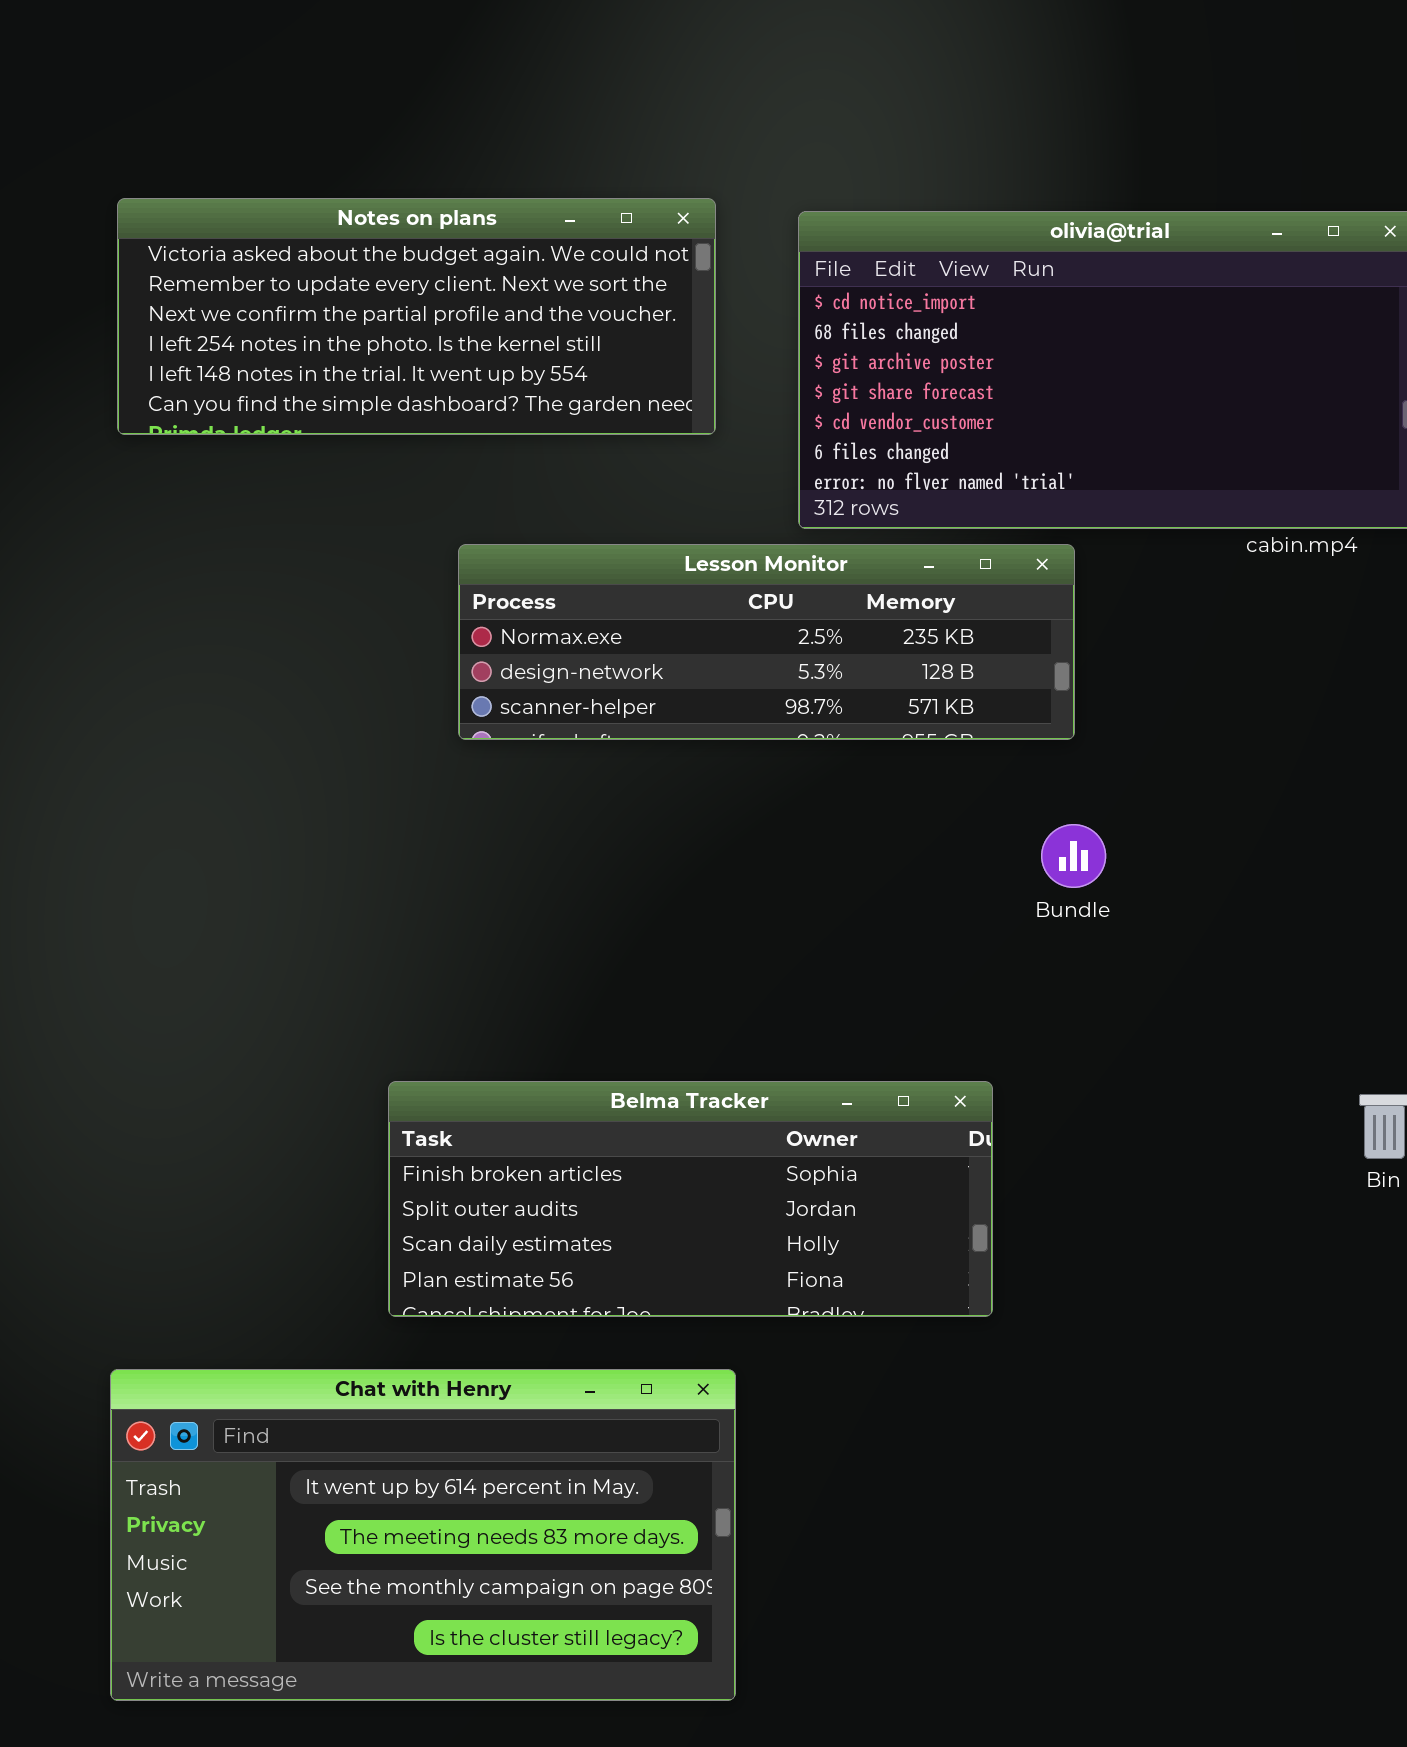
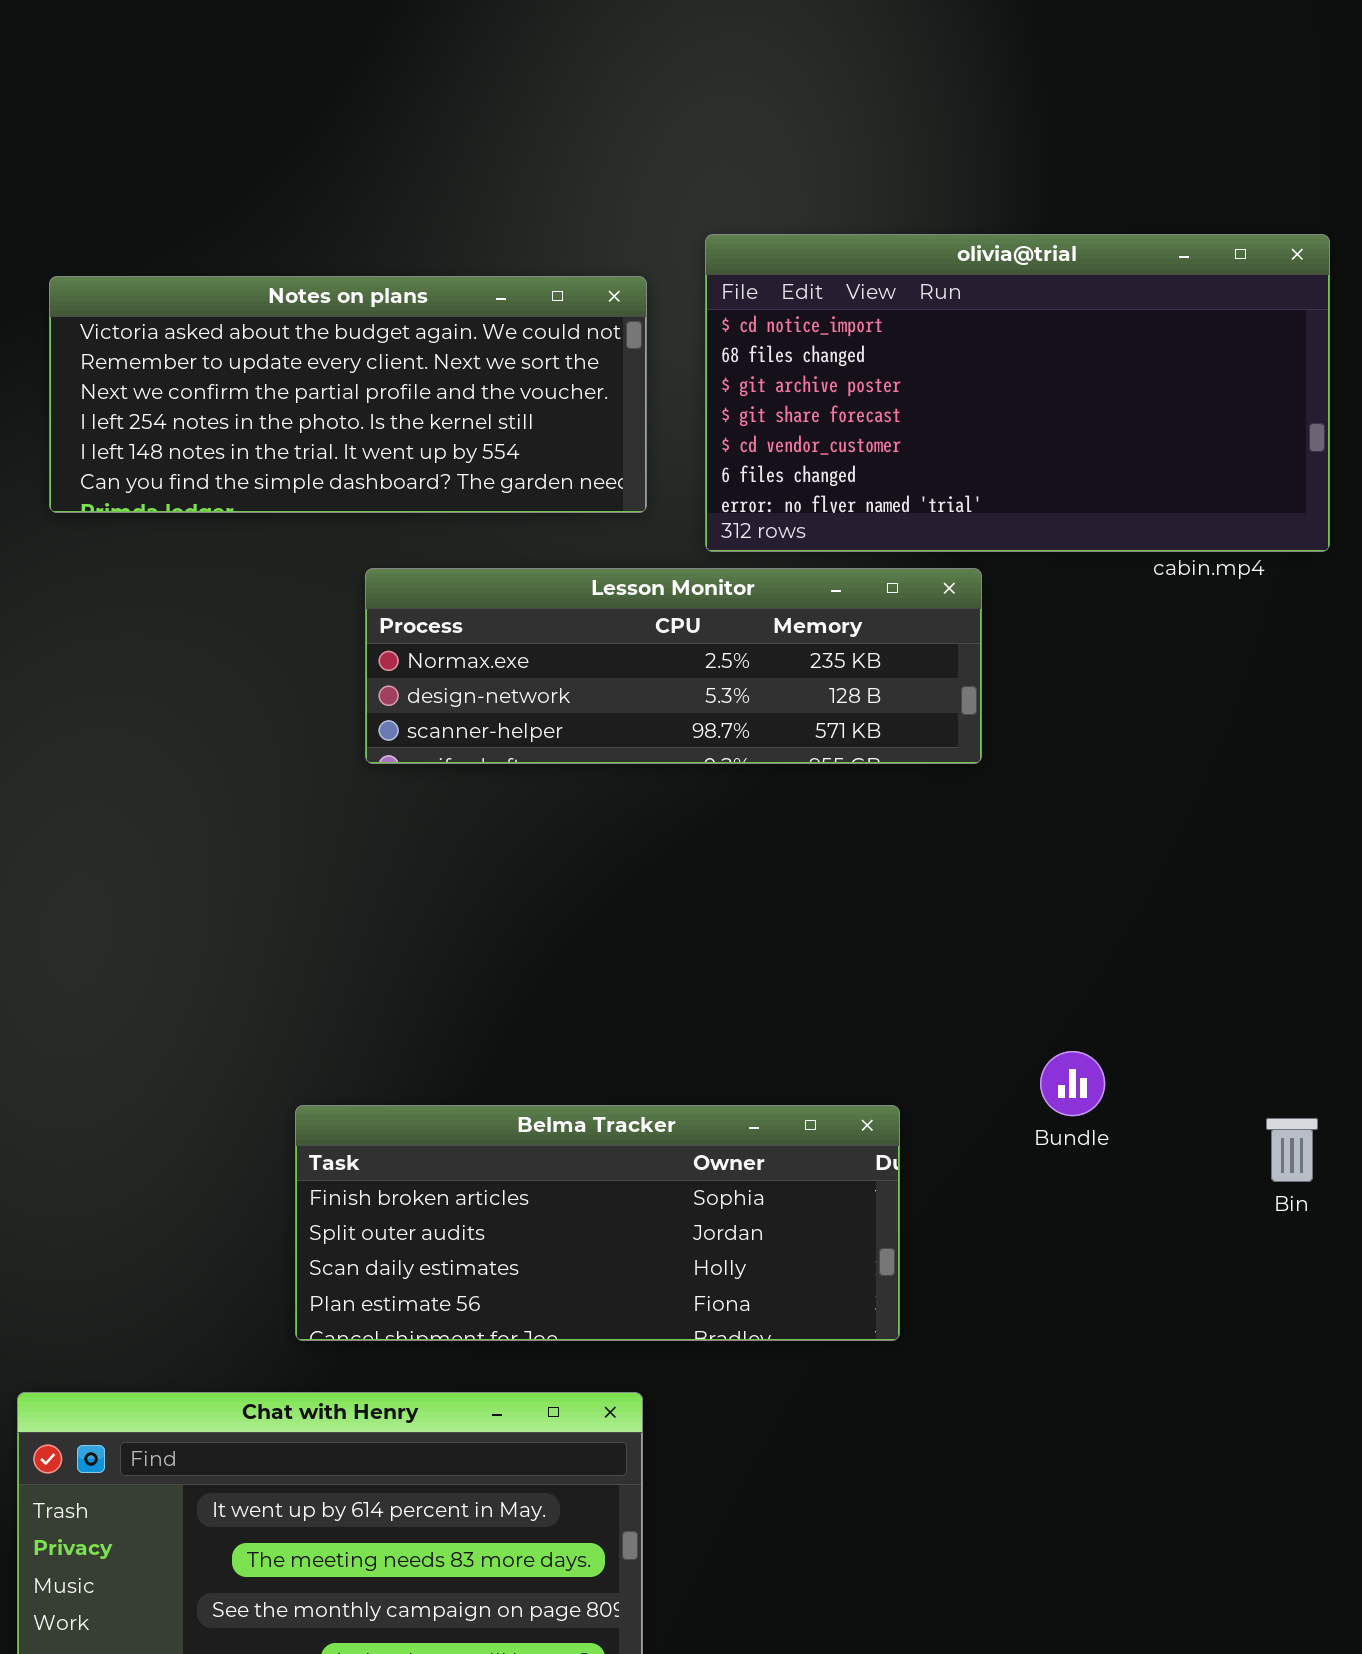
Notes on plans: [117,198,716,435] -> [49,276,647,513], moved
Bundle: [1041,824,1106,888] -> [1040,1051,1105,1116], moved

